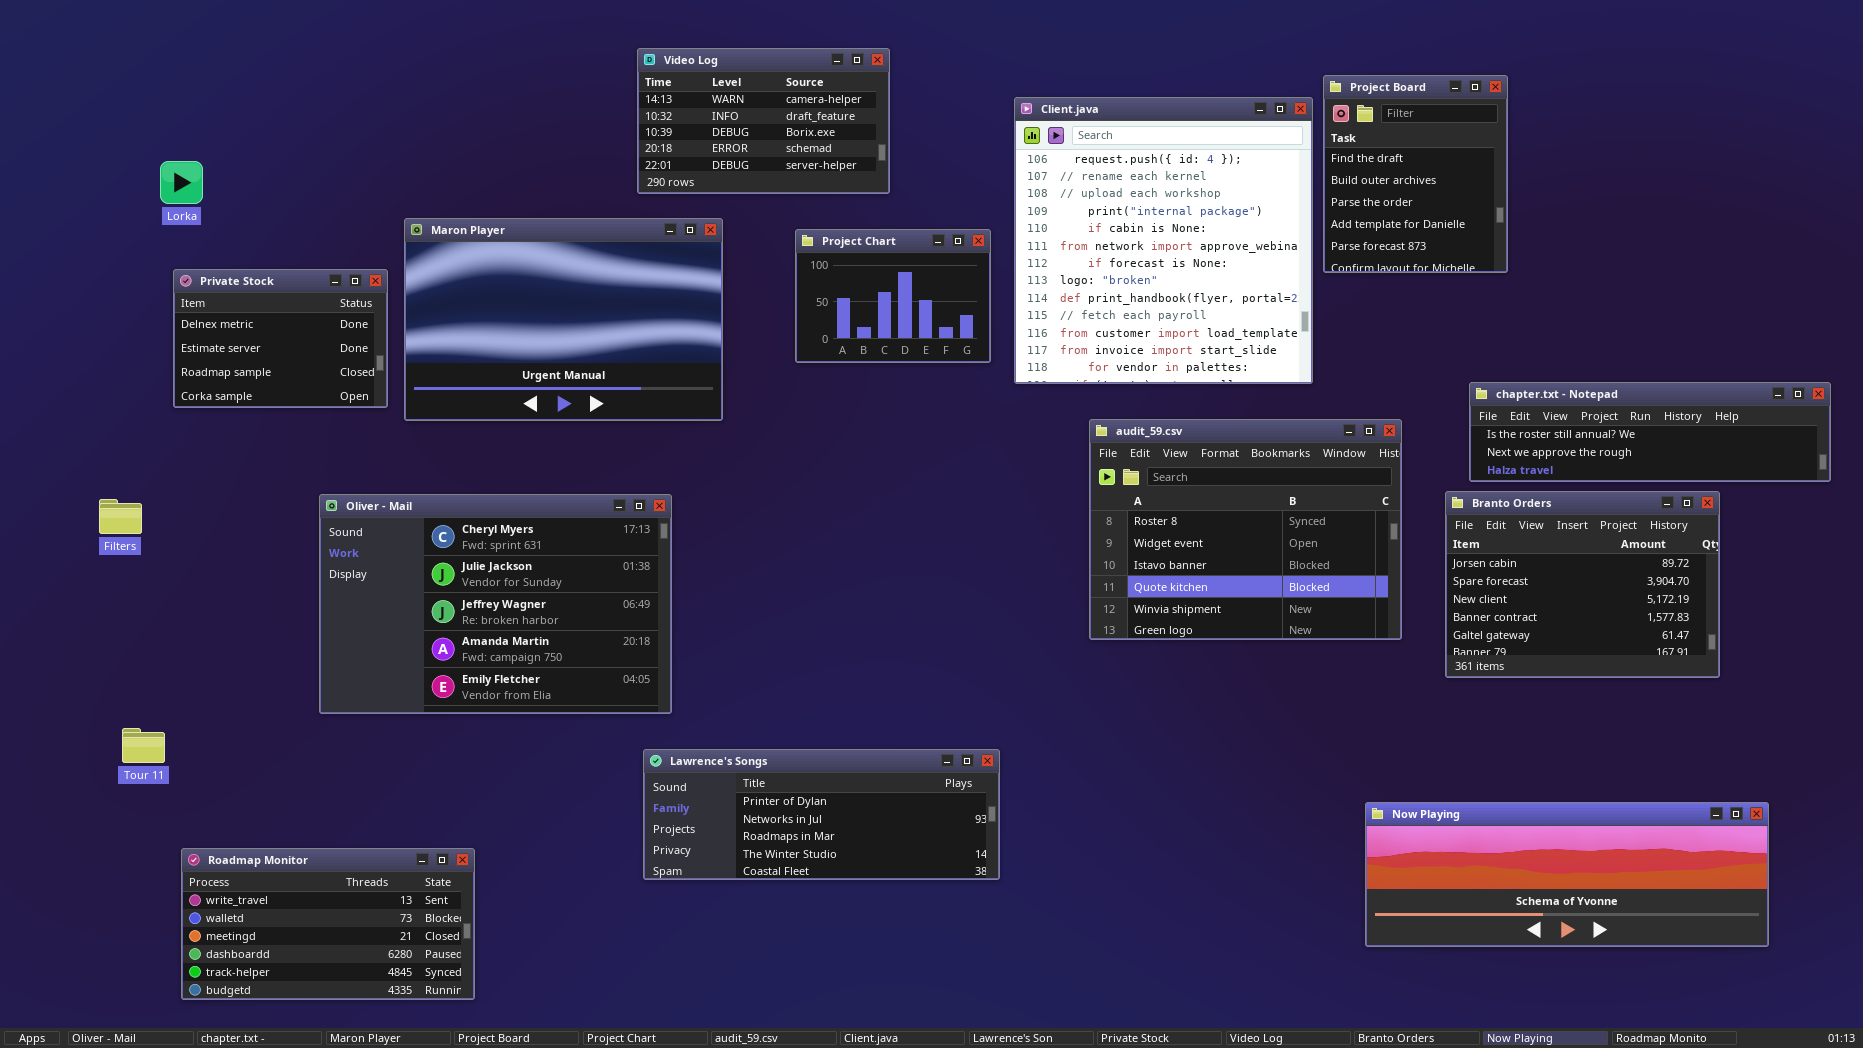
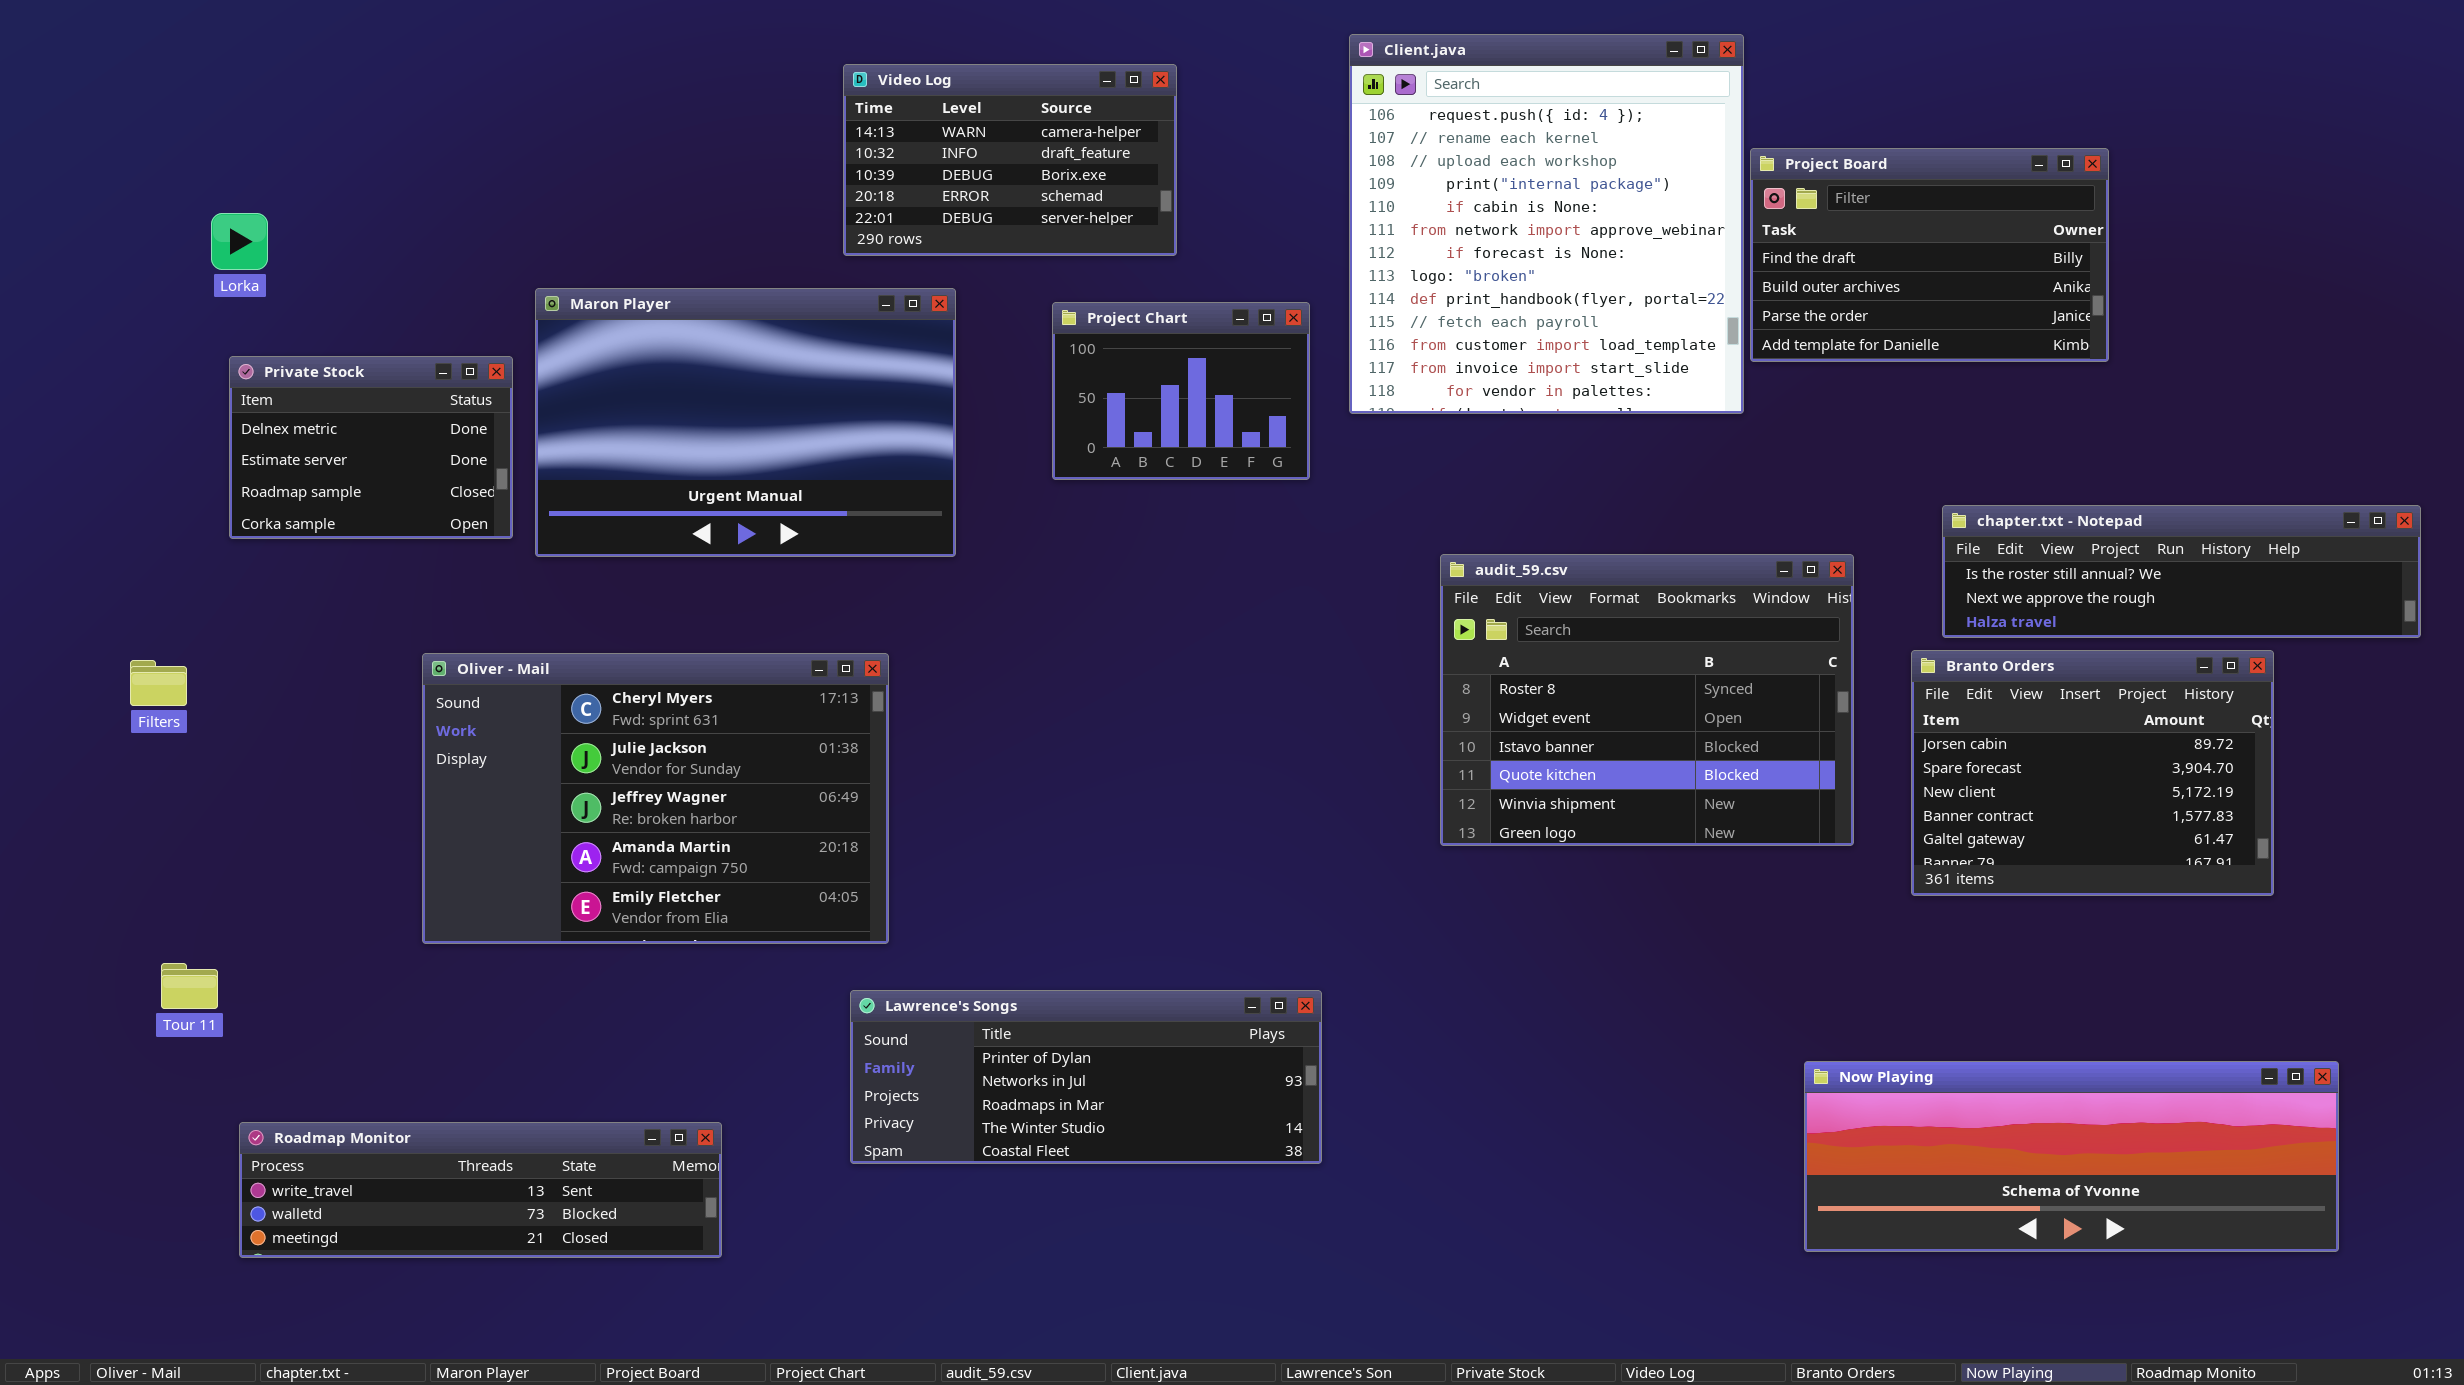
Project Board: [1323,75,1508,273] -> [1750,148,2109,362], resized
Client.java: [1014,97,1313,384] -> [1349,34,1744,414], moved
Roadmap Monitor: [181,848,475,1000] -> [239,1122,722,1258], resized

